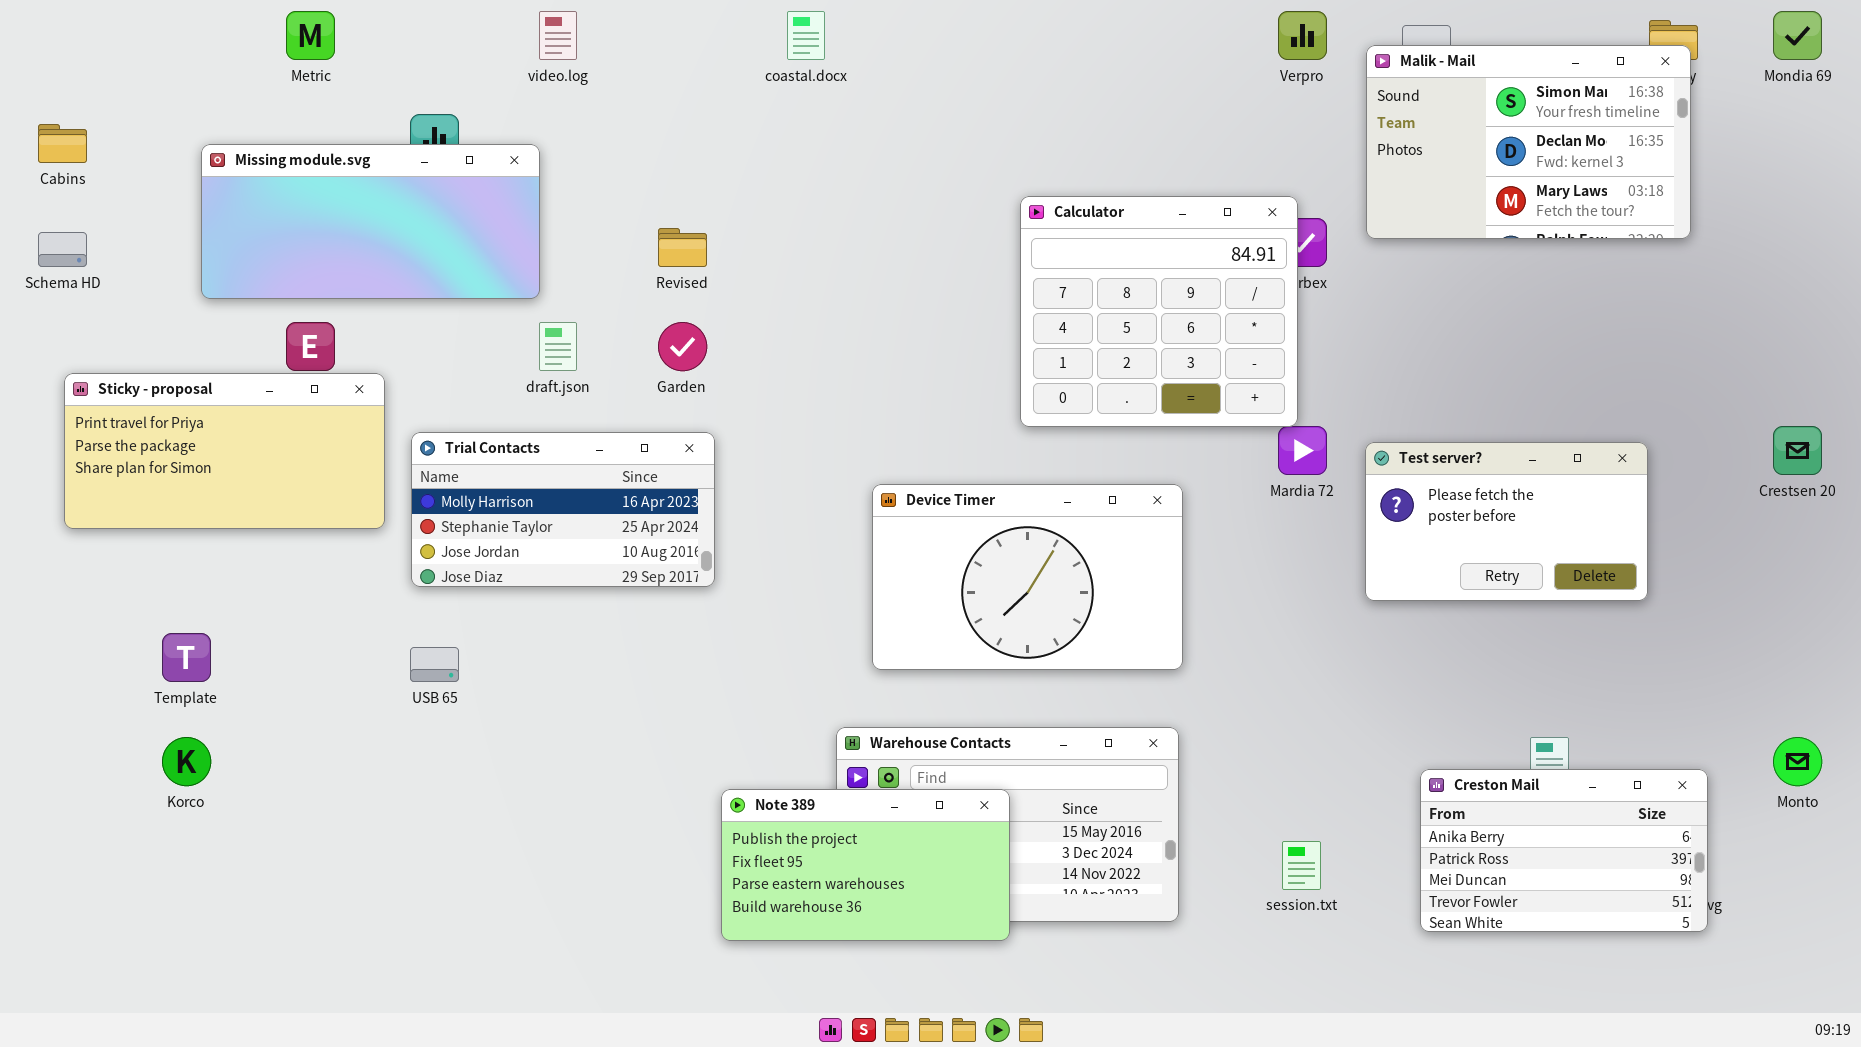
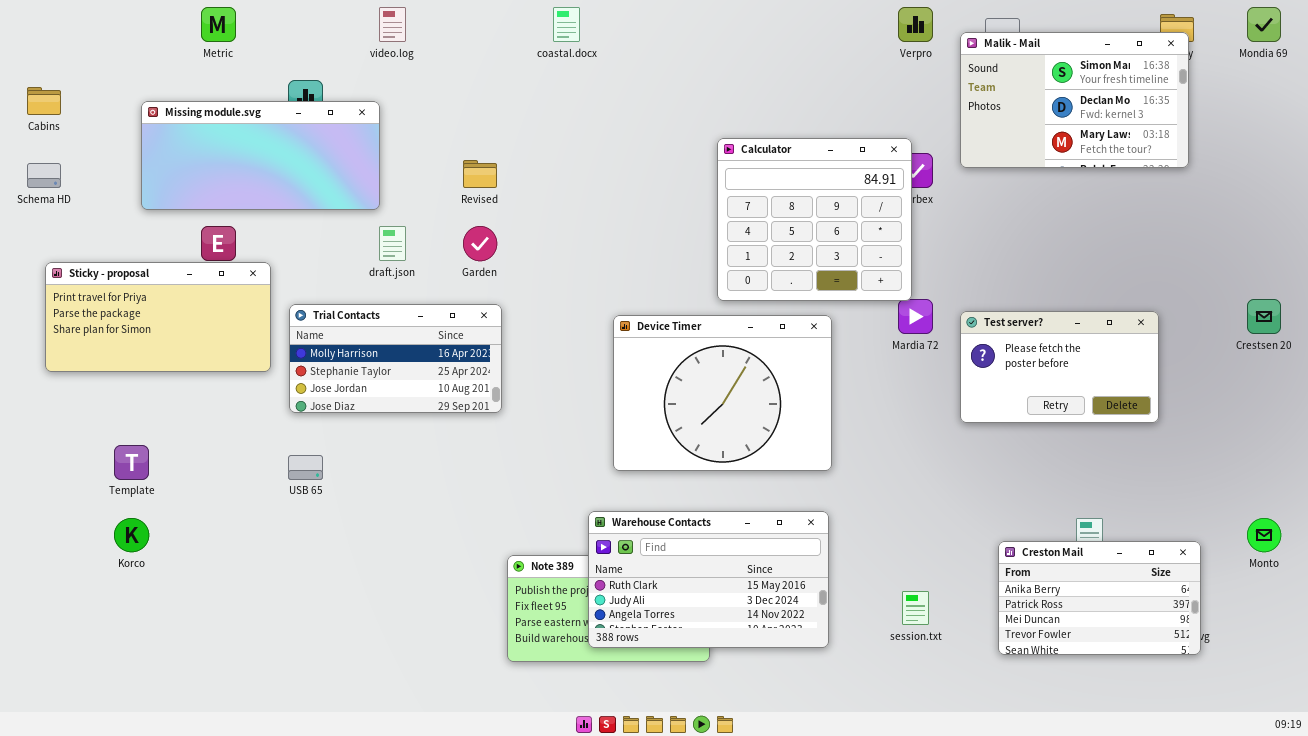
Device Timer: [872,484,1183,670] -> [613,315,832,471], resized
Warehouse Contacts: [836,727,1179,922] -> [588,511,829,648], raised

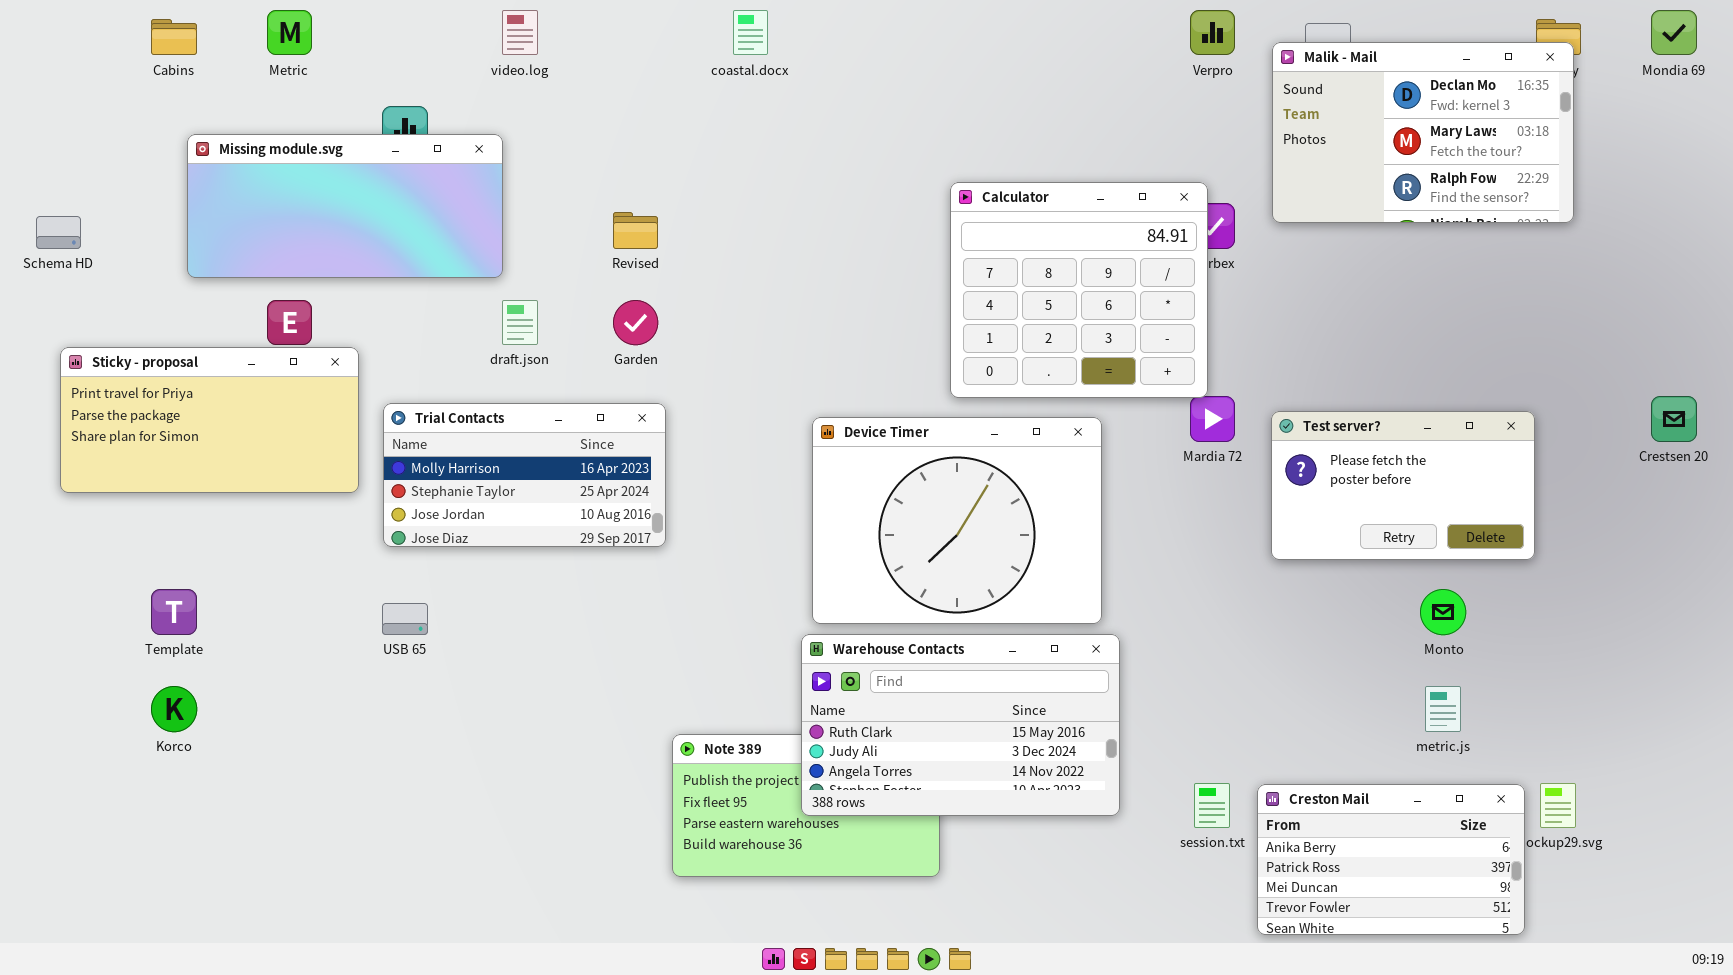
Malik - Mail: [960,32,1189,168] -> [1272,42,1574,223], scrolled down 1 row
Cabins: [27,87,61,115] -> [151,19,197,55], moved
Warehouse Contacts: [588,511,829,648] -> [801,634,1120,816], moved
Monto: [1247,518,1281,552] -> [1420,589,1466,635], moved
Creston Mail: [998,541,1201,655] -> [1257,784,1525,935], moved

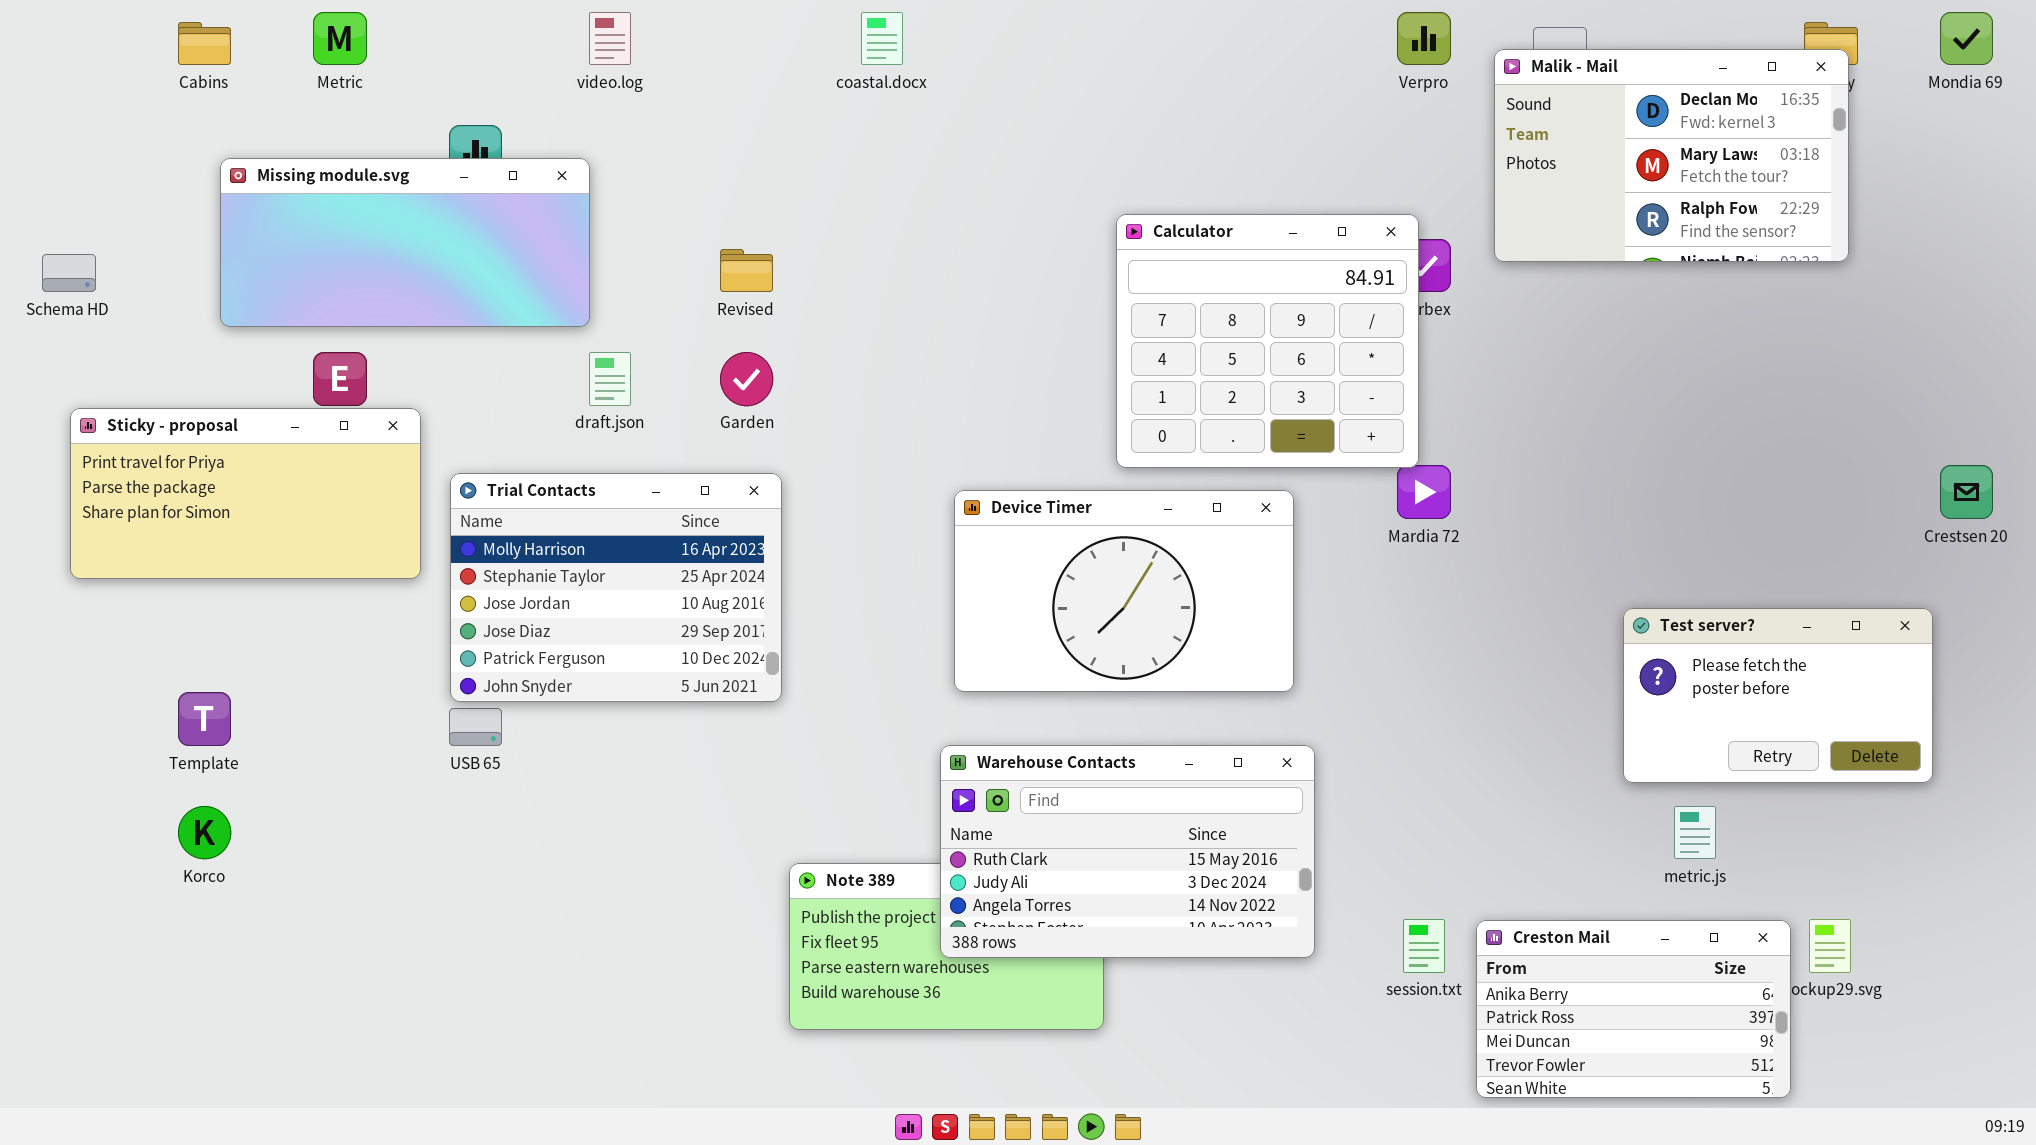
Trial Contacts: [383,403,666,547] -> [450,473,782,702], resized
Test server?: [1271,411,1535,560] -> [1623,608,1933,783], moved
Device Timer: [812,417,1102,624] -> [954,490,1294,692], resized

